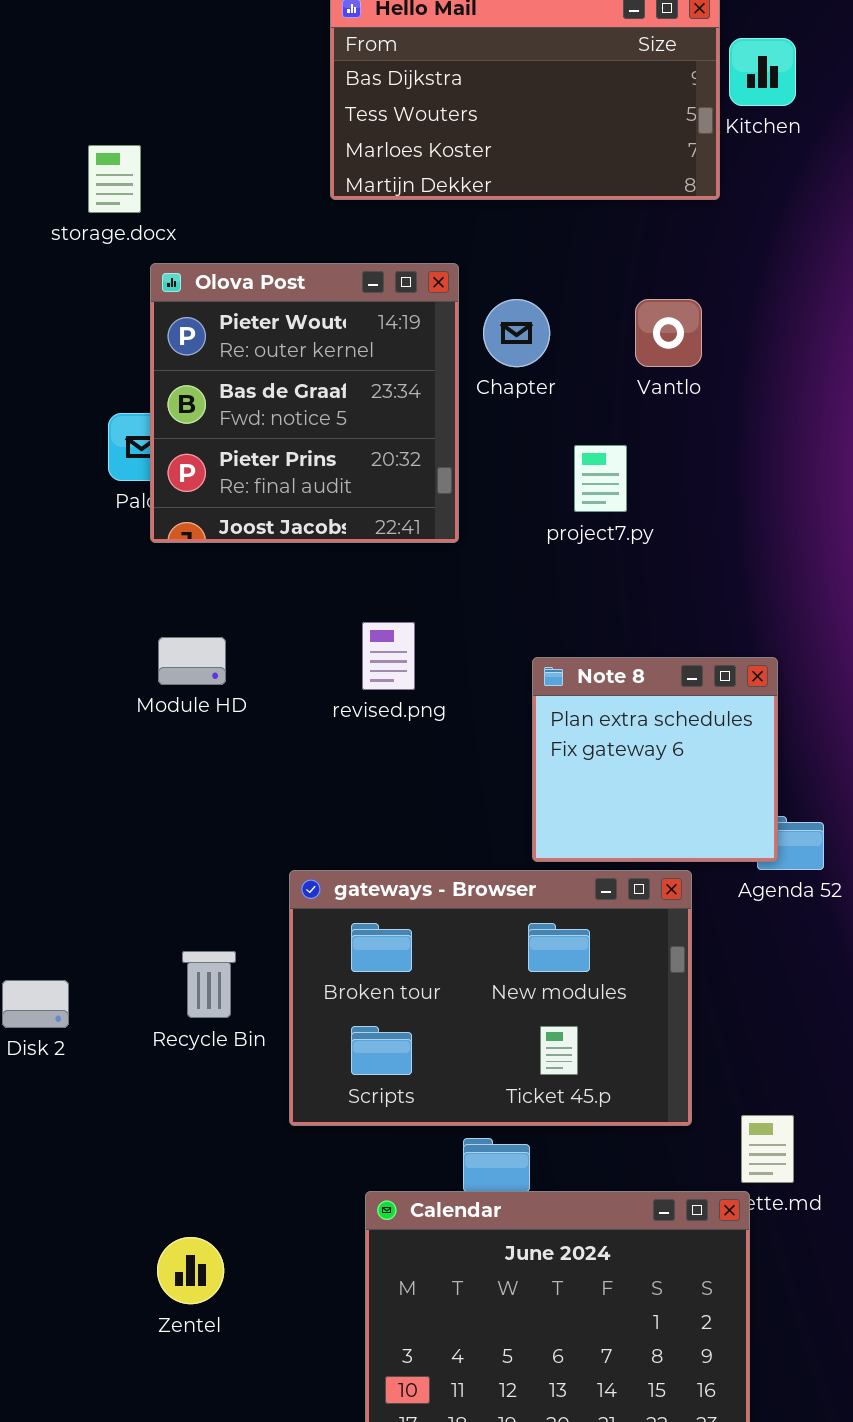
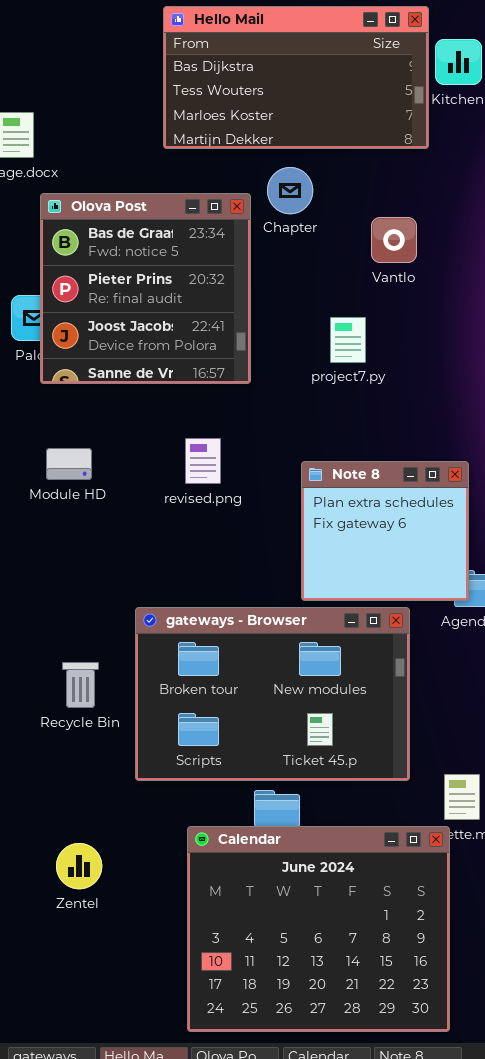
Olova Post: [150,263,459,543] -> [40,193,251,384], scrolled down 1 row
Chapter: [483,299,550,367] -> [267,167,313,214], moved
Zentel: [157,1237,224,1304] -> [56,843,102,889], moved

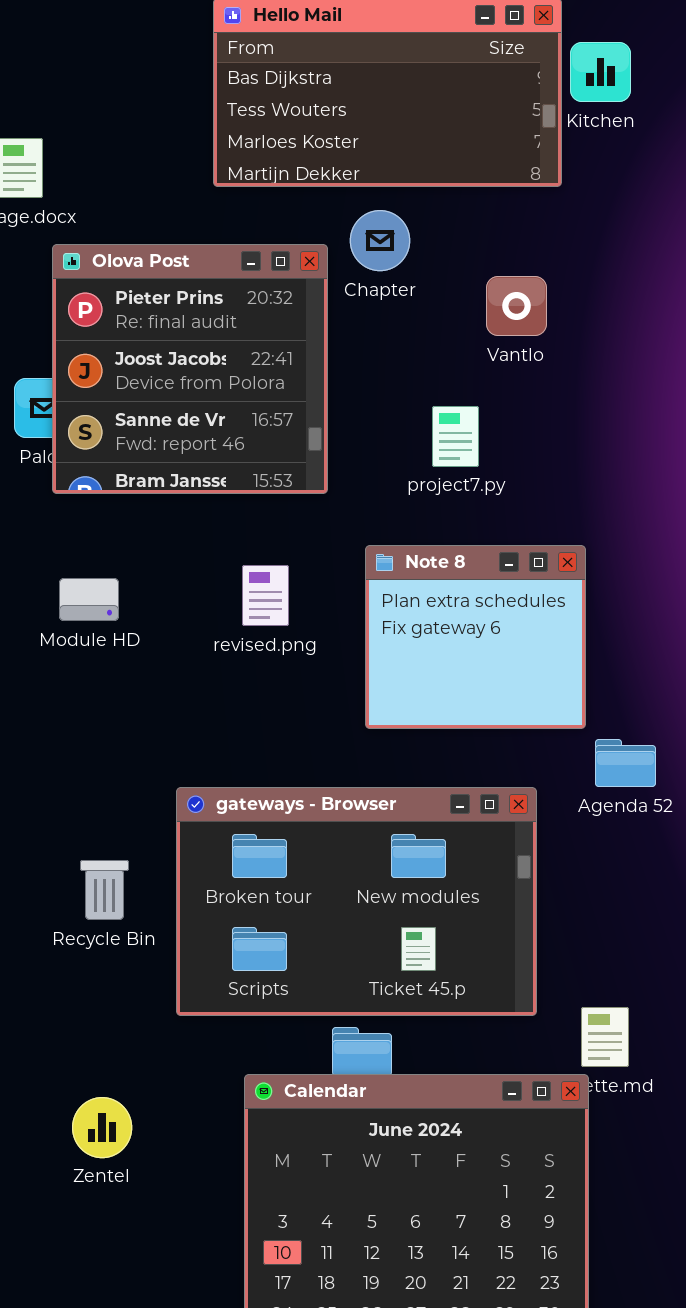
Olova Post: [40,193,251,384] -> [52,244,328,494], scrolled down 1 row
Note 8: [301,461,469,601] -> [365,545,586,729], moved

